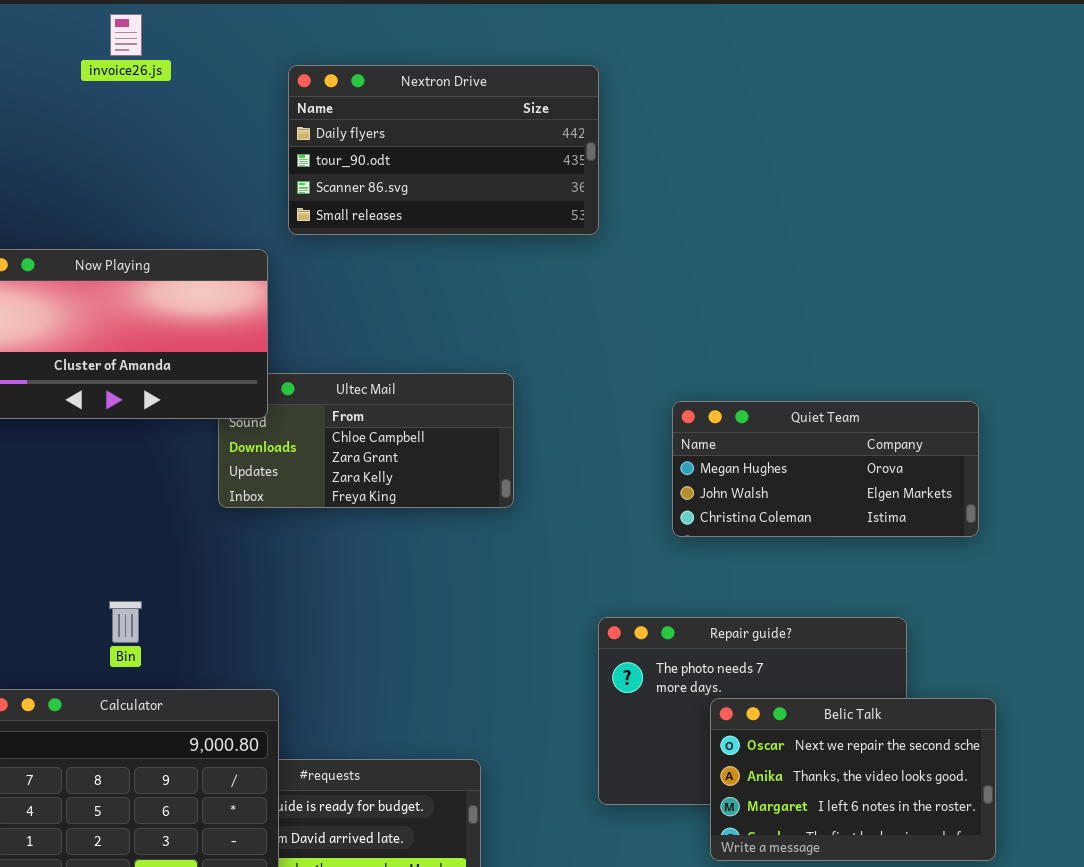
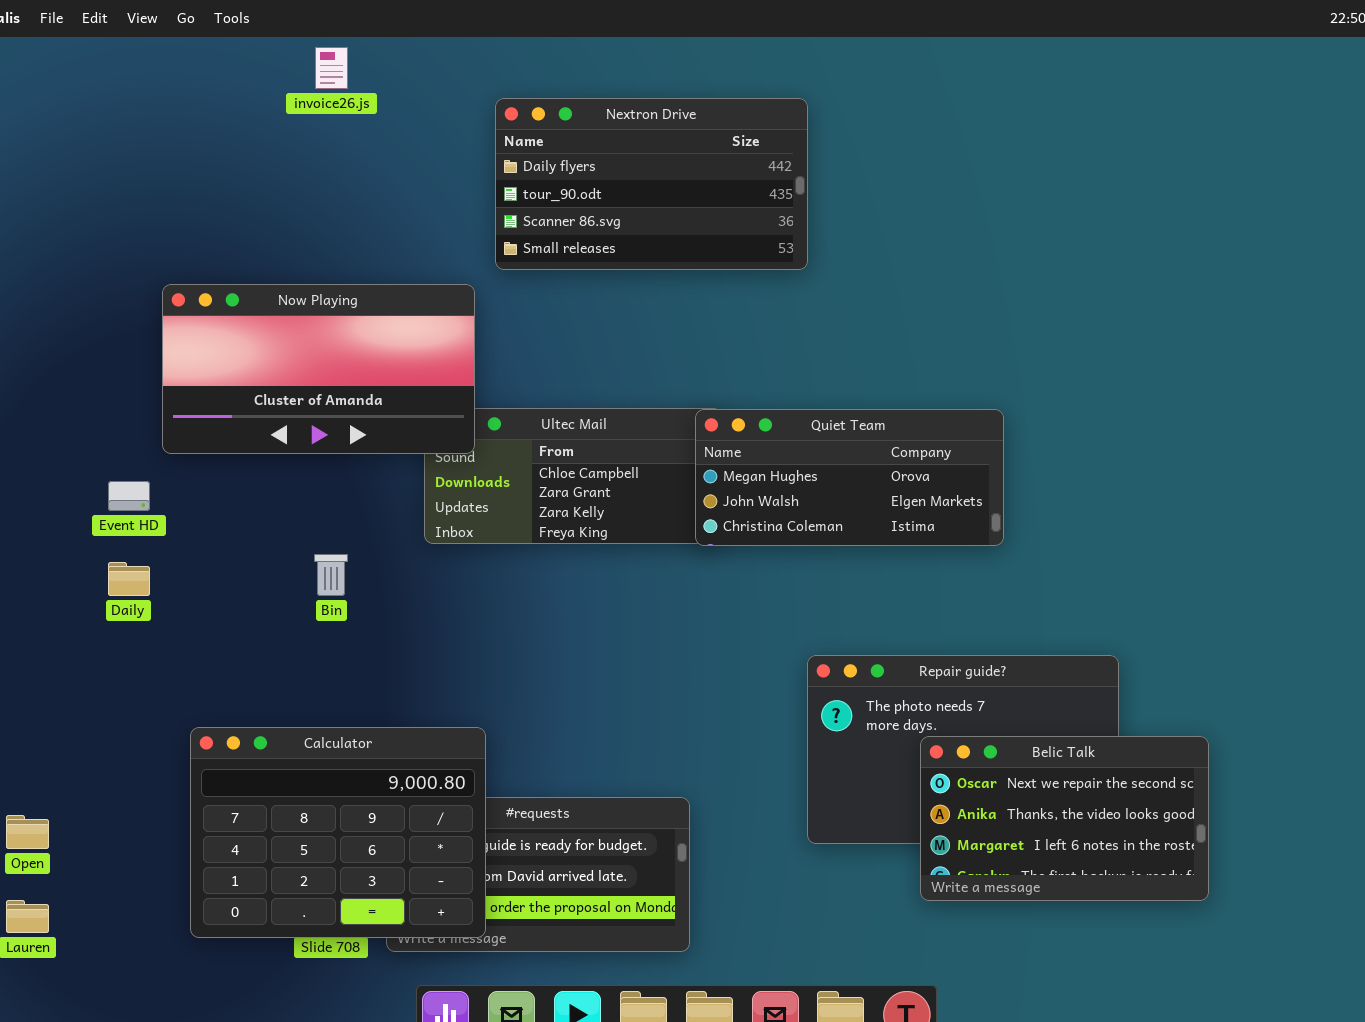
Quiet Team: [672,401,979,537] -> [695,409,1004,546], moved
Bin: [109,601,142,643] -> [314,554,348,596], moved

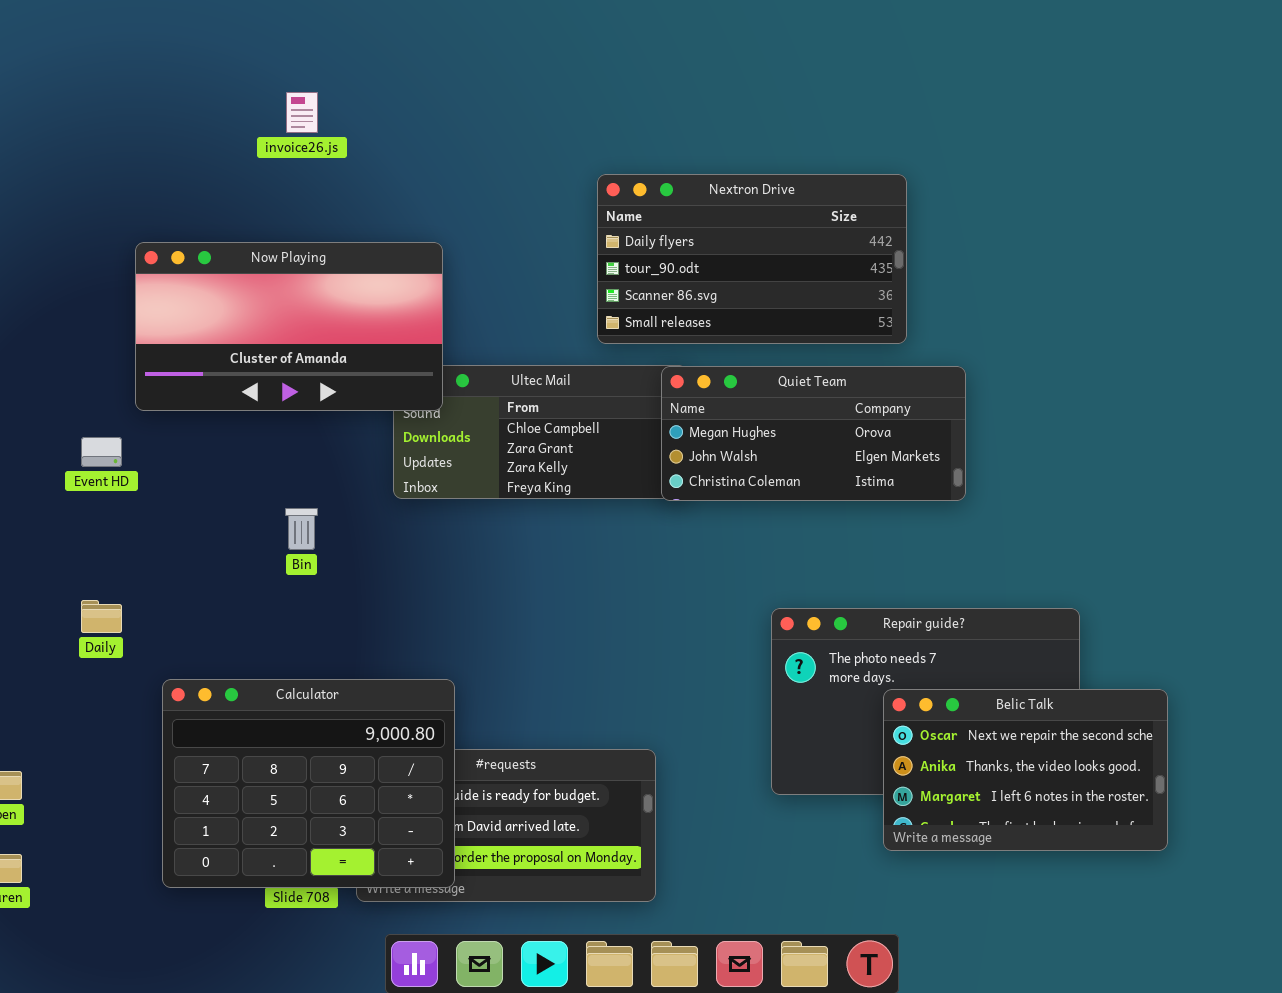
invoice26.js: [315,47,348,89] -> [286,92,318,133], moved
Nextron Drive: [495,98,808,270] -> [597,174,907,344], moved
Daily: [108,562,150,596] -> [81,600,122,633], moved

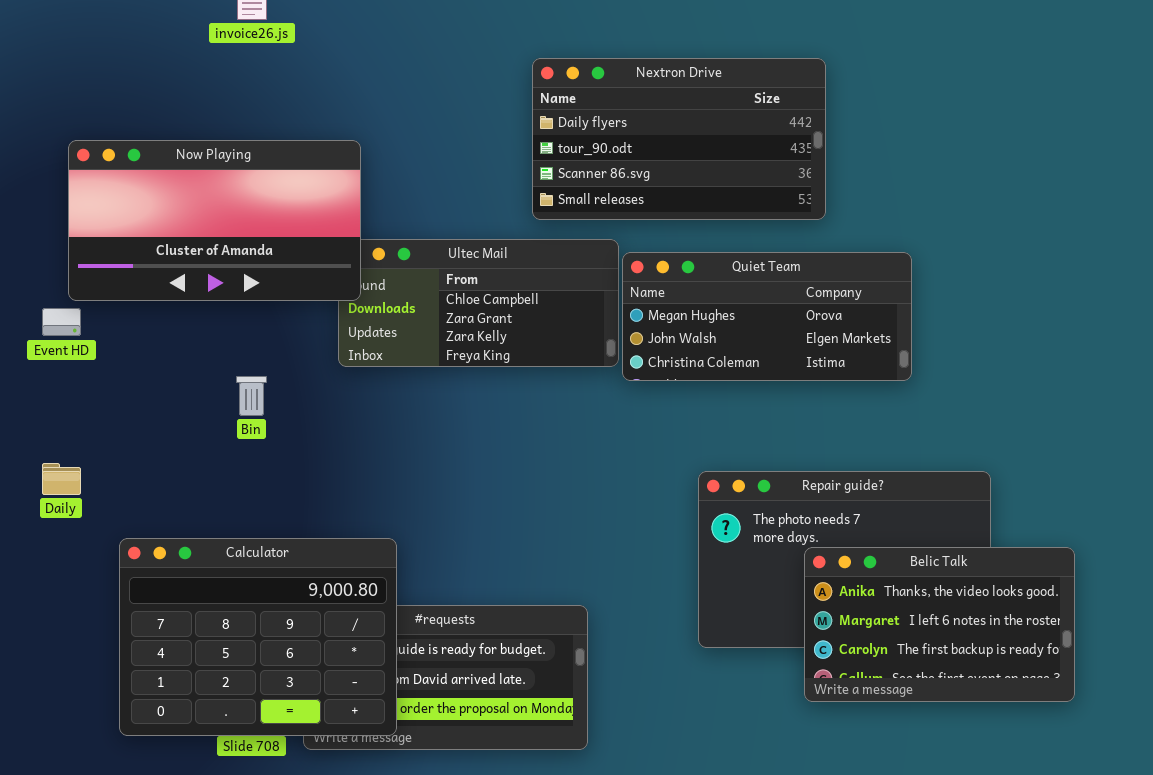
Now Playing: [135,242,443,411] -> [68,140,361,301], moved
Quiet Team: [661,366,966,501] -> [622,252,912,381], moved
Belic Talk: [883,689,1168,851] -> [804,547,1075,702], scrolled down 1 row

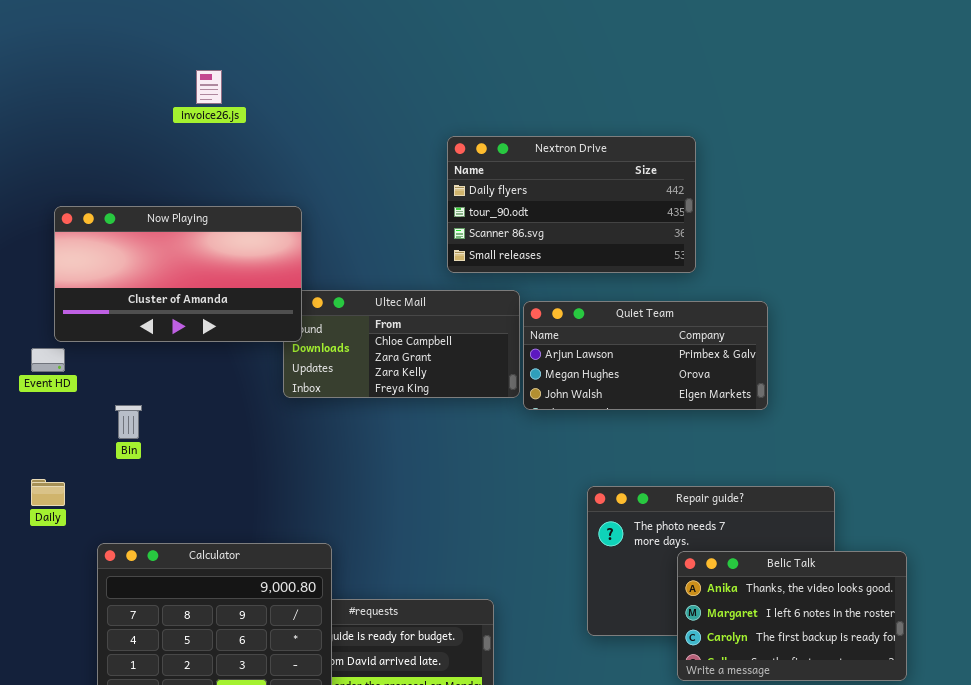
Quiet Team: [622,252,912,381] -> [523,301,768,410], scrolled up 1 row
Bin: [236,376,267,416] -> [115,405,142,439], moved

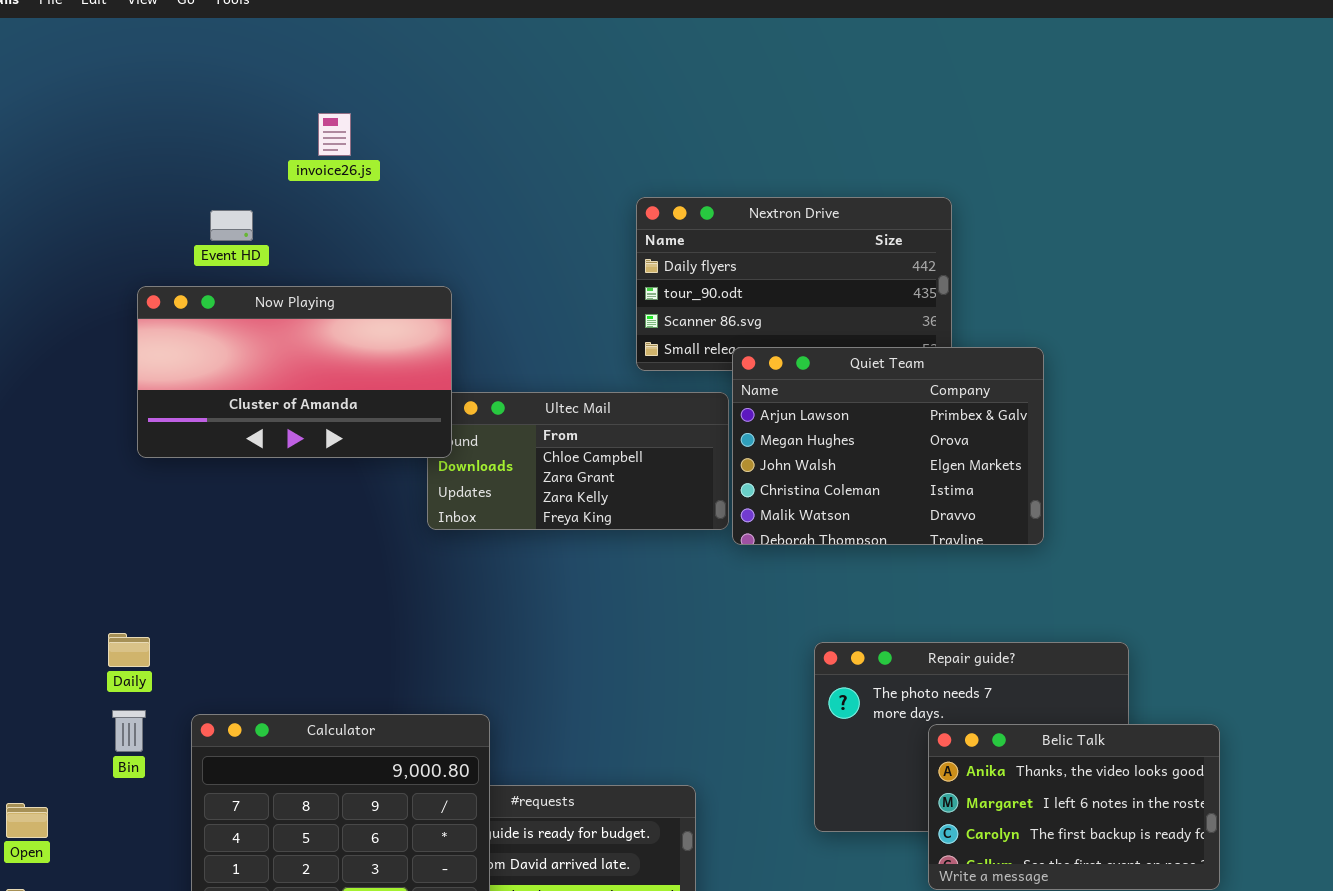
Quiet Team: [523,301,768,410] -> [732,347,1044,545], resized
Event HD: [31,348,65,372] -> [210,210,253,241], moved
Bin: [115,405,142,439] -> [112,710,146,752], moved

